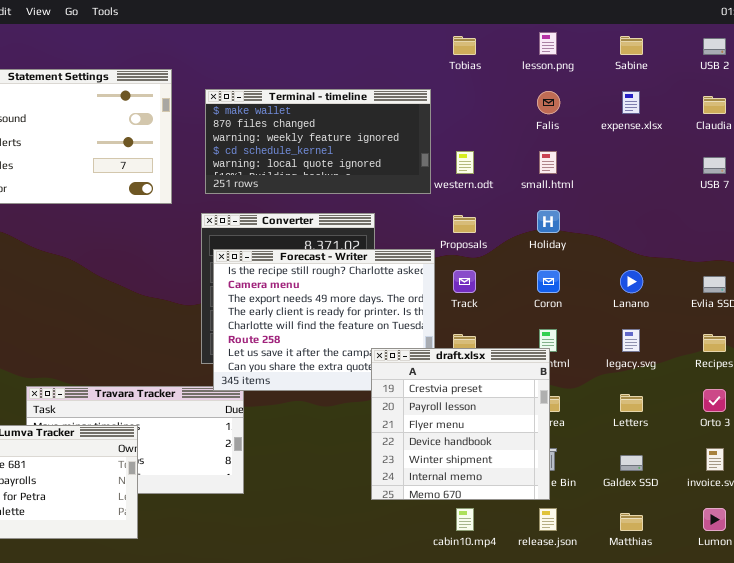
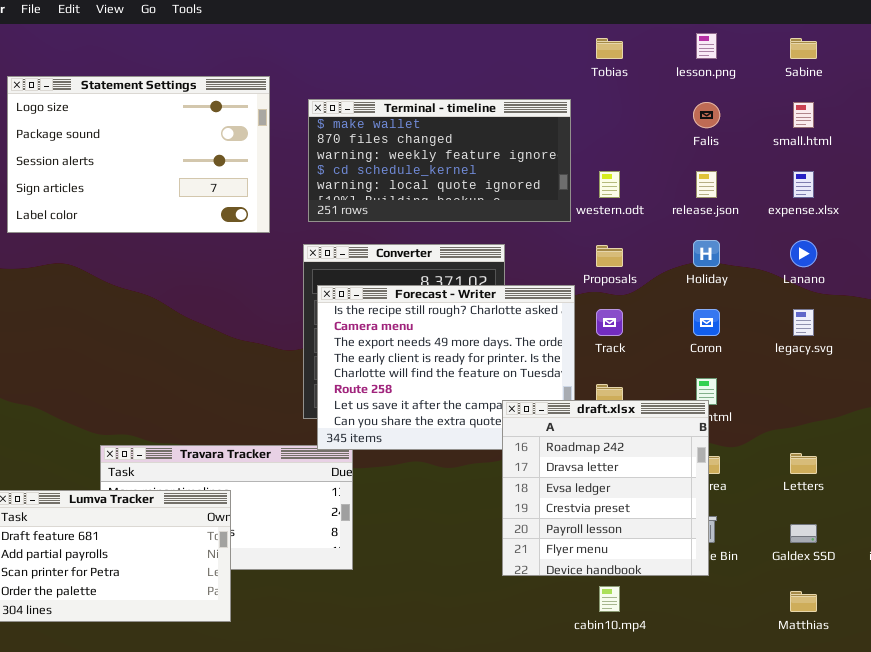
expense.xlsx: [622,91,640,114] -> [793,171,814,198], moved
small.html: [539,151,557,174] -> [793,102,814,128], moved
Lanano: [620,270,643,293] -> [790,240,817,267], moved
legacy.svg: [622,329,640,352] -> [793,309,814,336], moved
draft.xlsx: [371,348,550,500] -> [502,400,709,576], scrolled up 3 rows
release.json: [539,508,557,531] -> [696,171,717,198], moved

